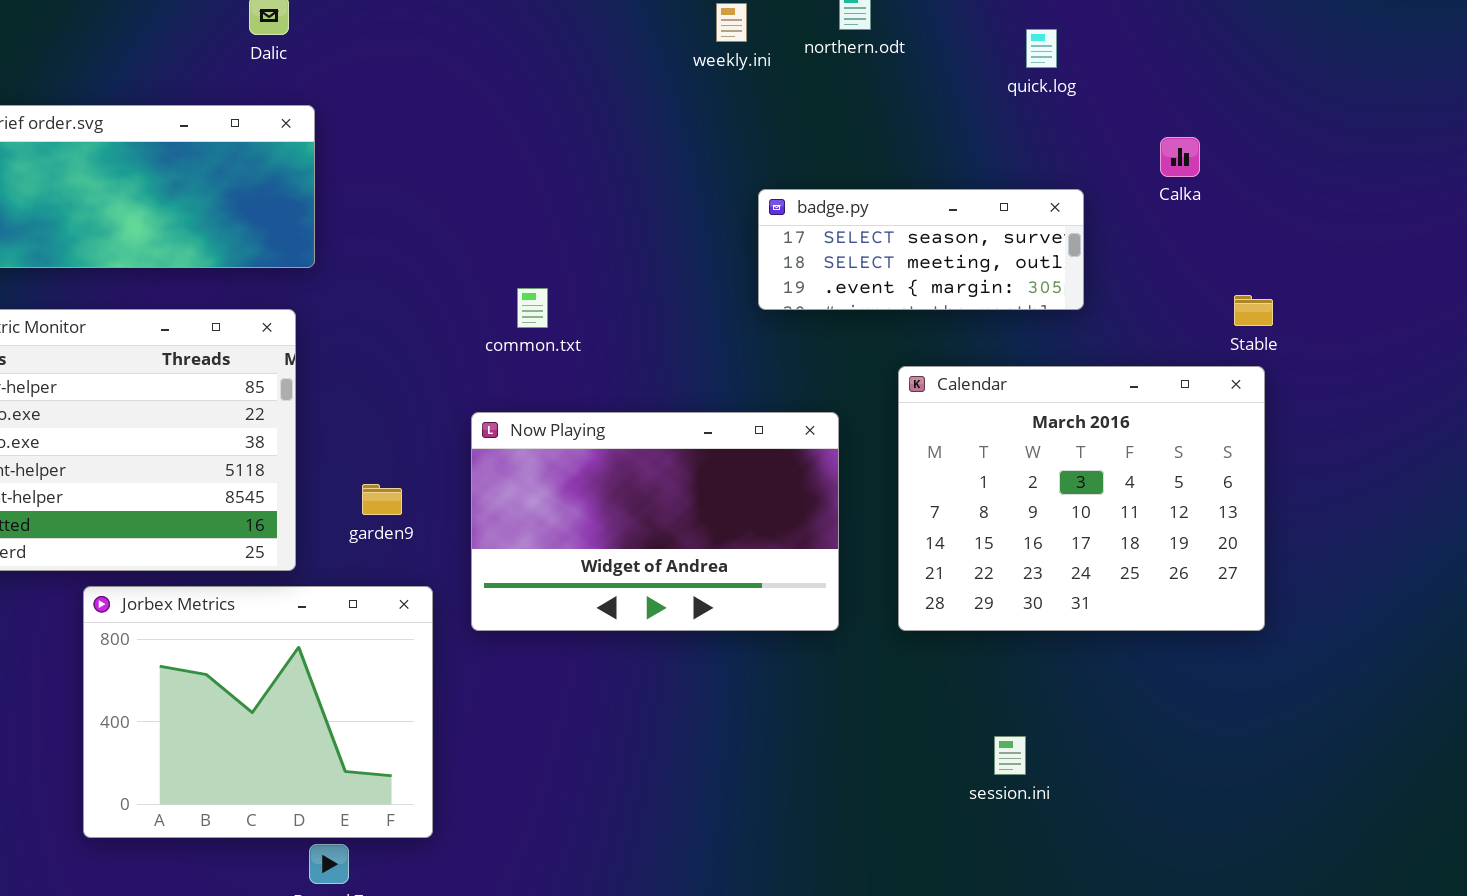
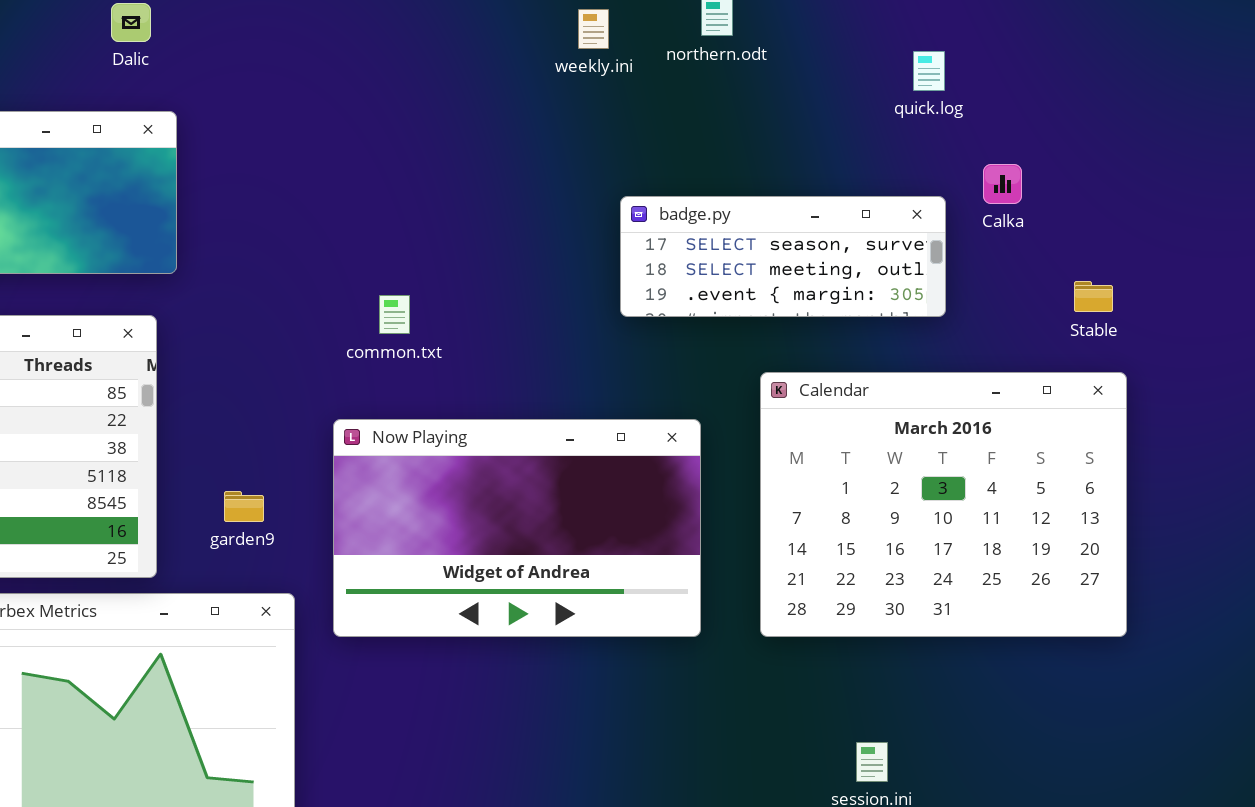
quick.log: [1026,29,1057,68] -> [913,51,945,91], moved
Calka: [1160,137,1200,177] -> [983,164,1022,204], moved
Stable: [1234,295,1273,326] -> [1074,281,1113,312], moved

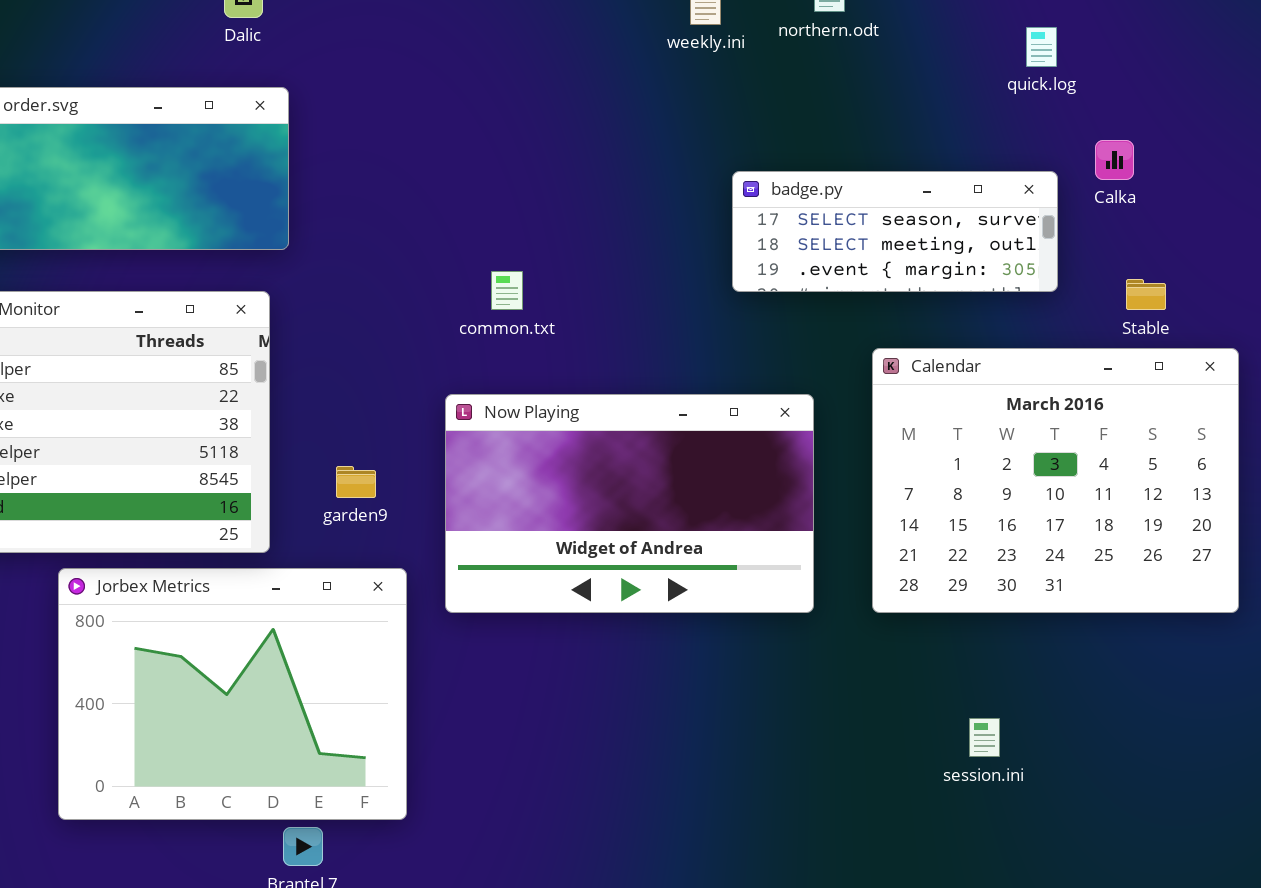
Stable: [1074,281,1113,312] -> [1126,279,1166,310], moved

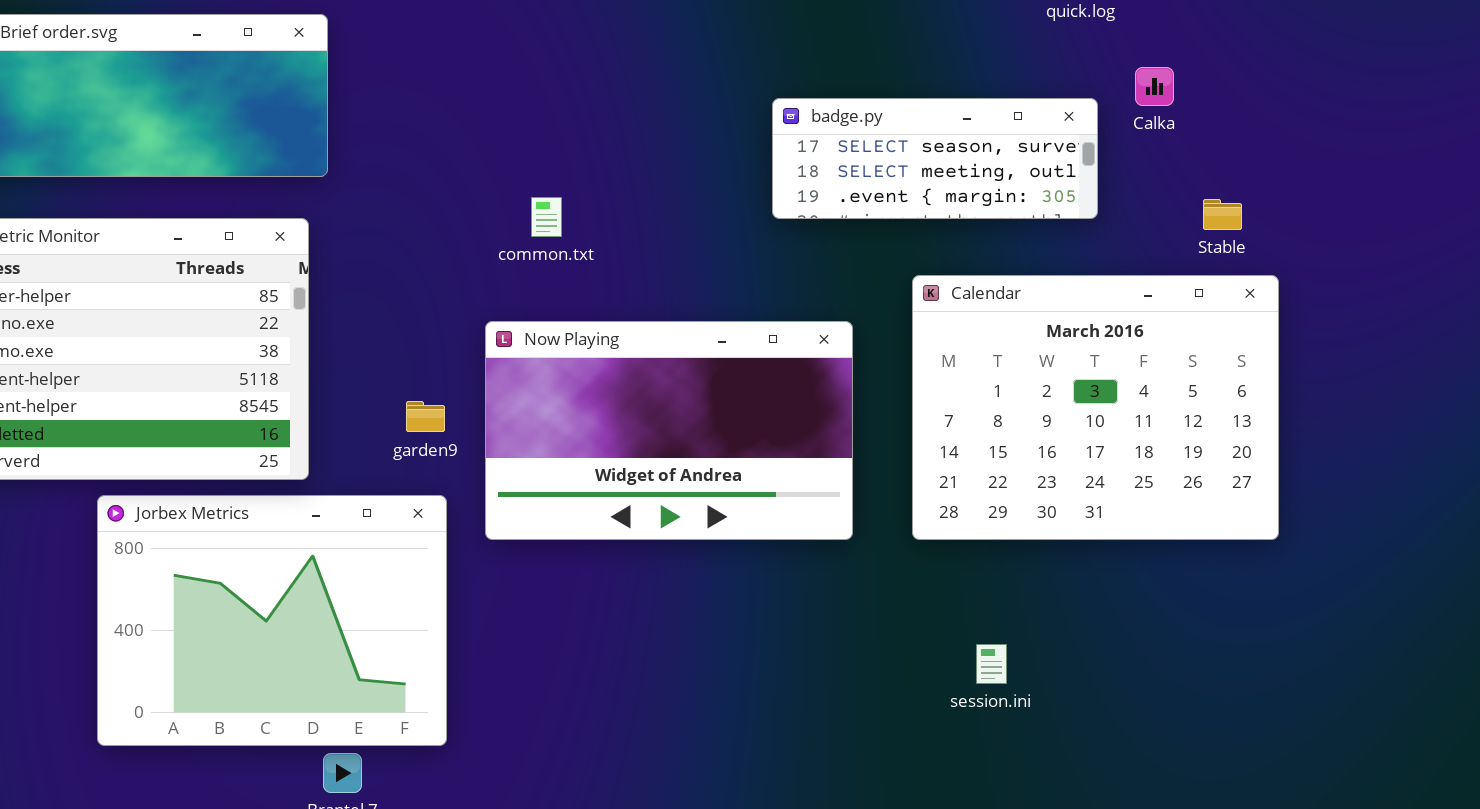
Stable: [1126,279,1166,310] -> [1203,199,1242,230], moved
garden9: [336,466,376,498] -> [406,401,445,432], moved
session.ini: [969,718,1000,757] -> [976,644,1007,684], moved

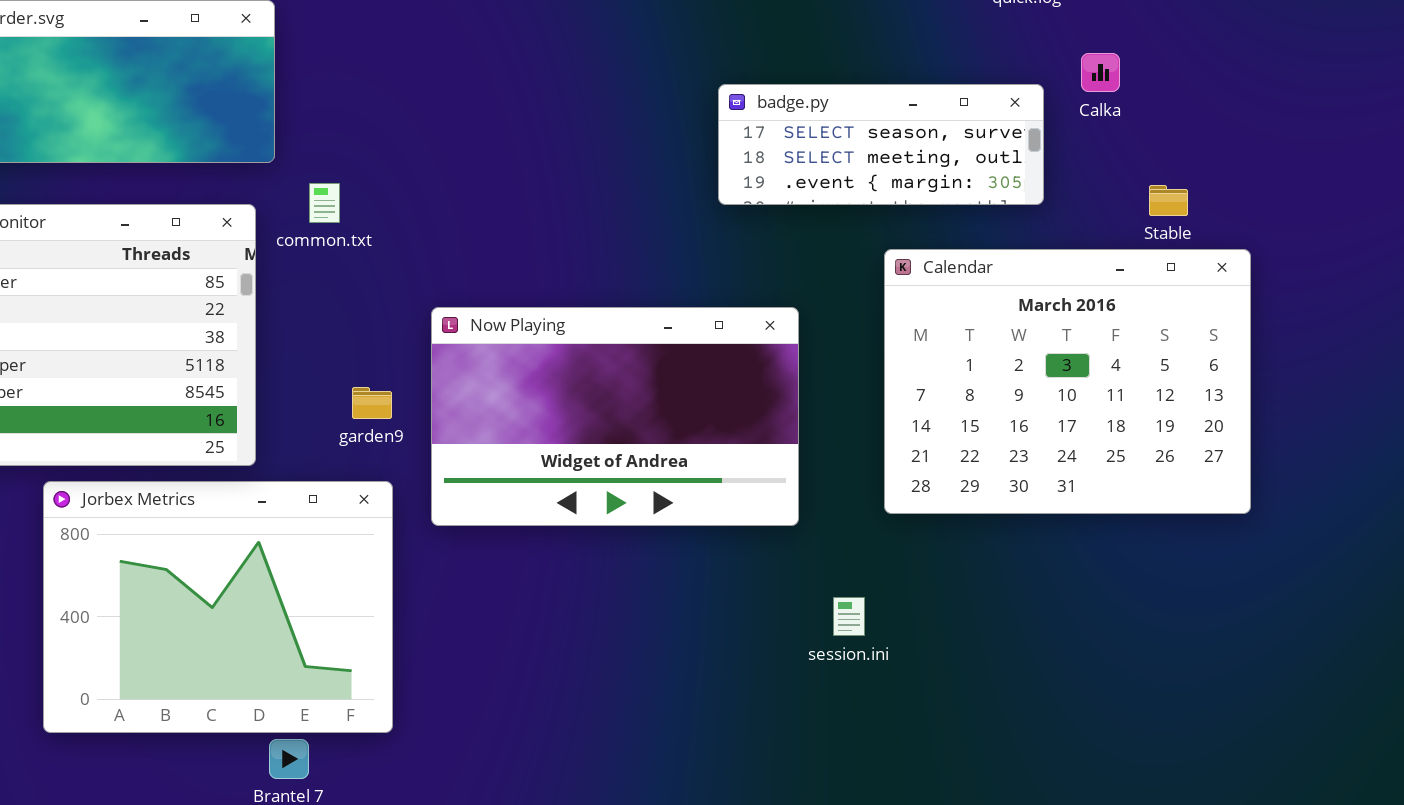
common.txt: [531,197,562,237] -> [309,183,340,223], moved
Calendar: [912,275,1279,540] -> [884,249,1251,514], moved
session.ini: [976,644,1007,684] -> [833,597,865,636], moved

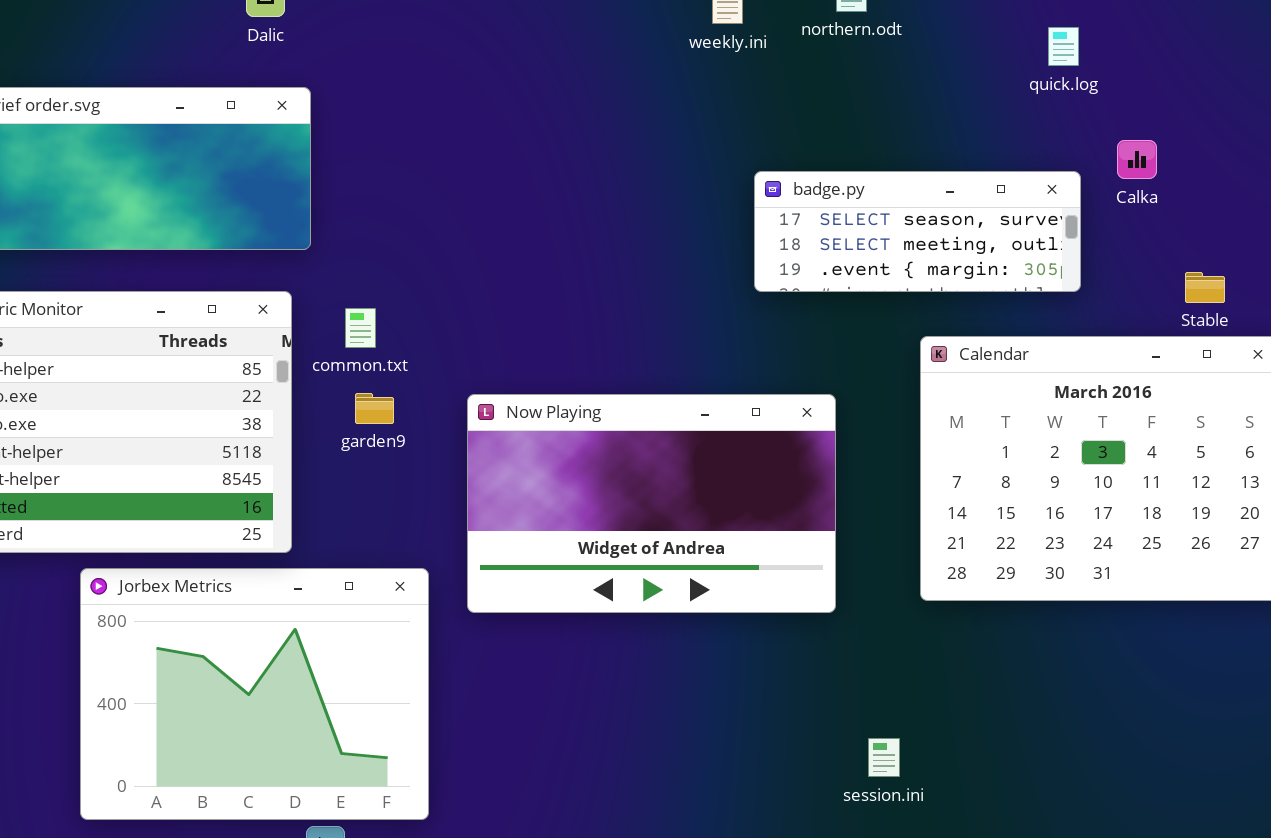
common.txt: [309,183,340,223] -> [345,308,376,348], moved
garden9: [352,387,392,419] -> [355,393,394,424], moved
session.ini: [833,597,865,636] -> [868,738,900,777], moved

